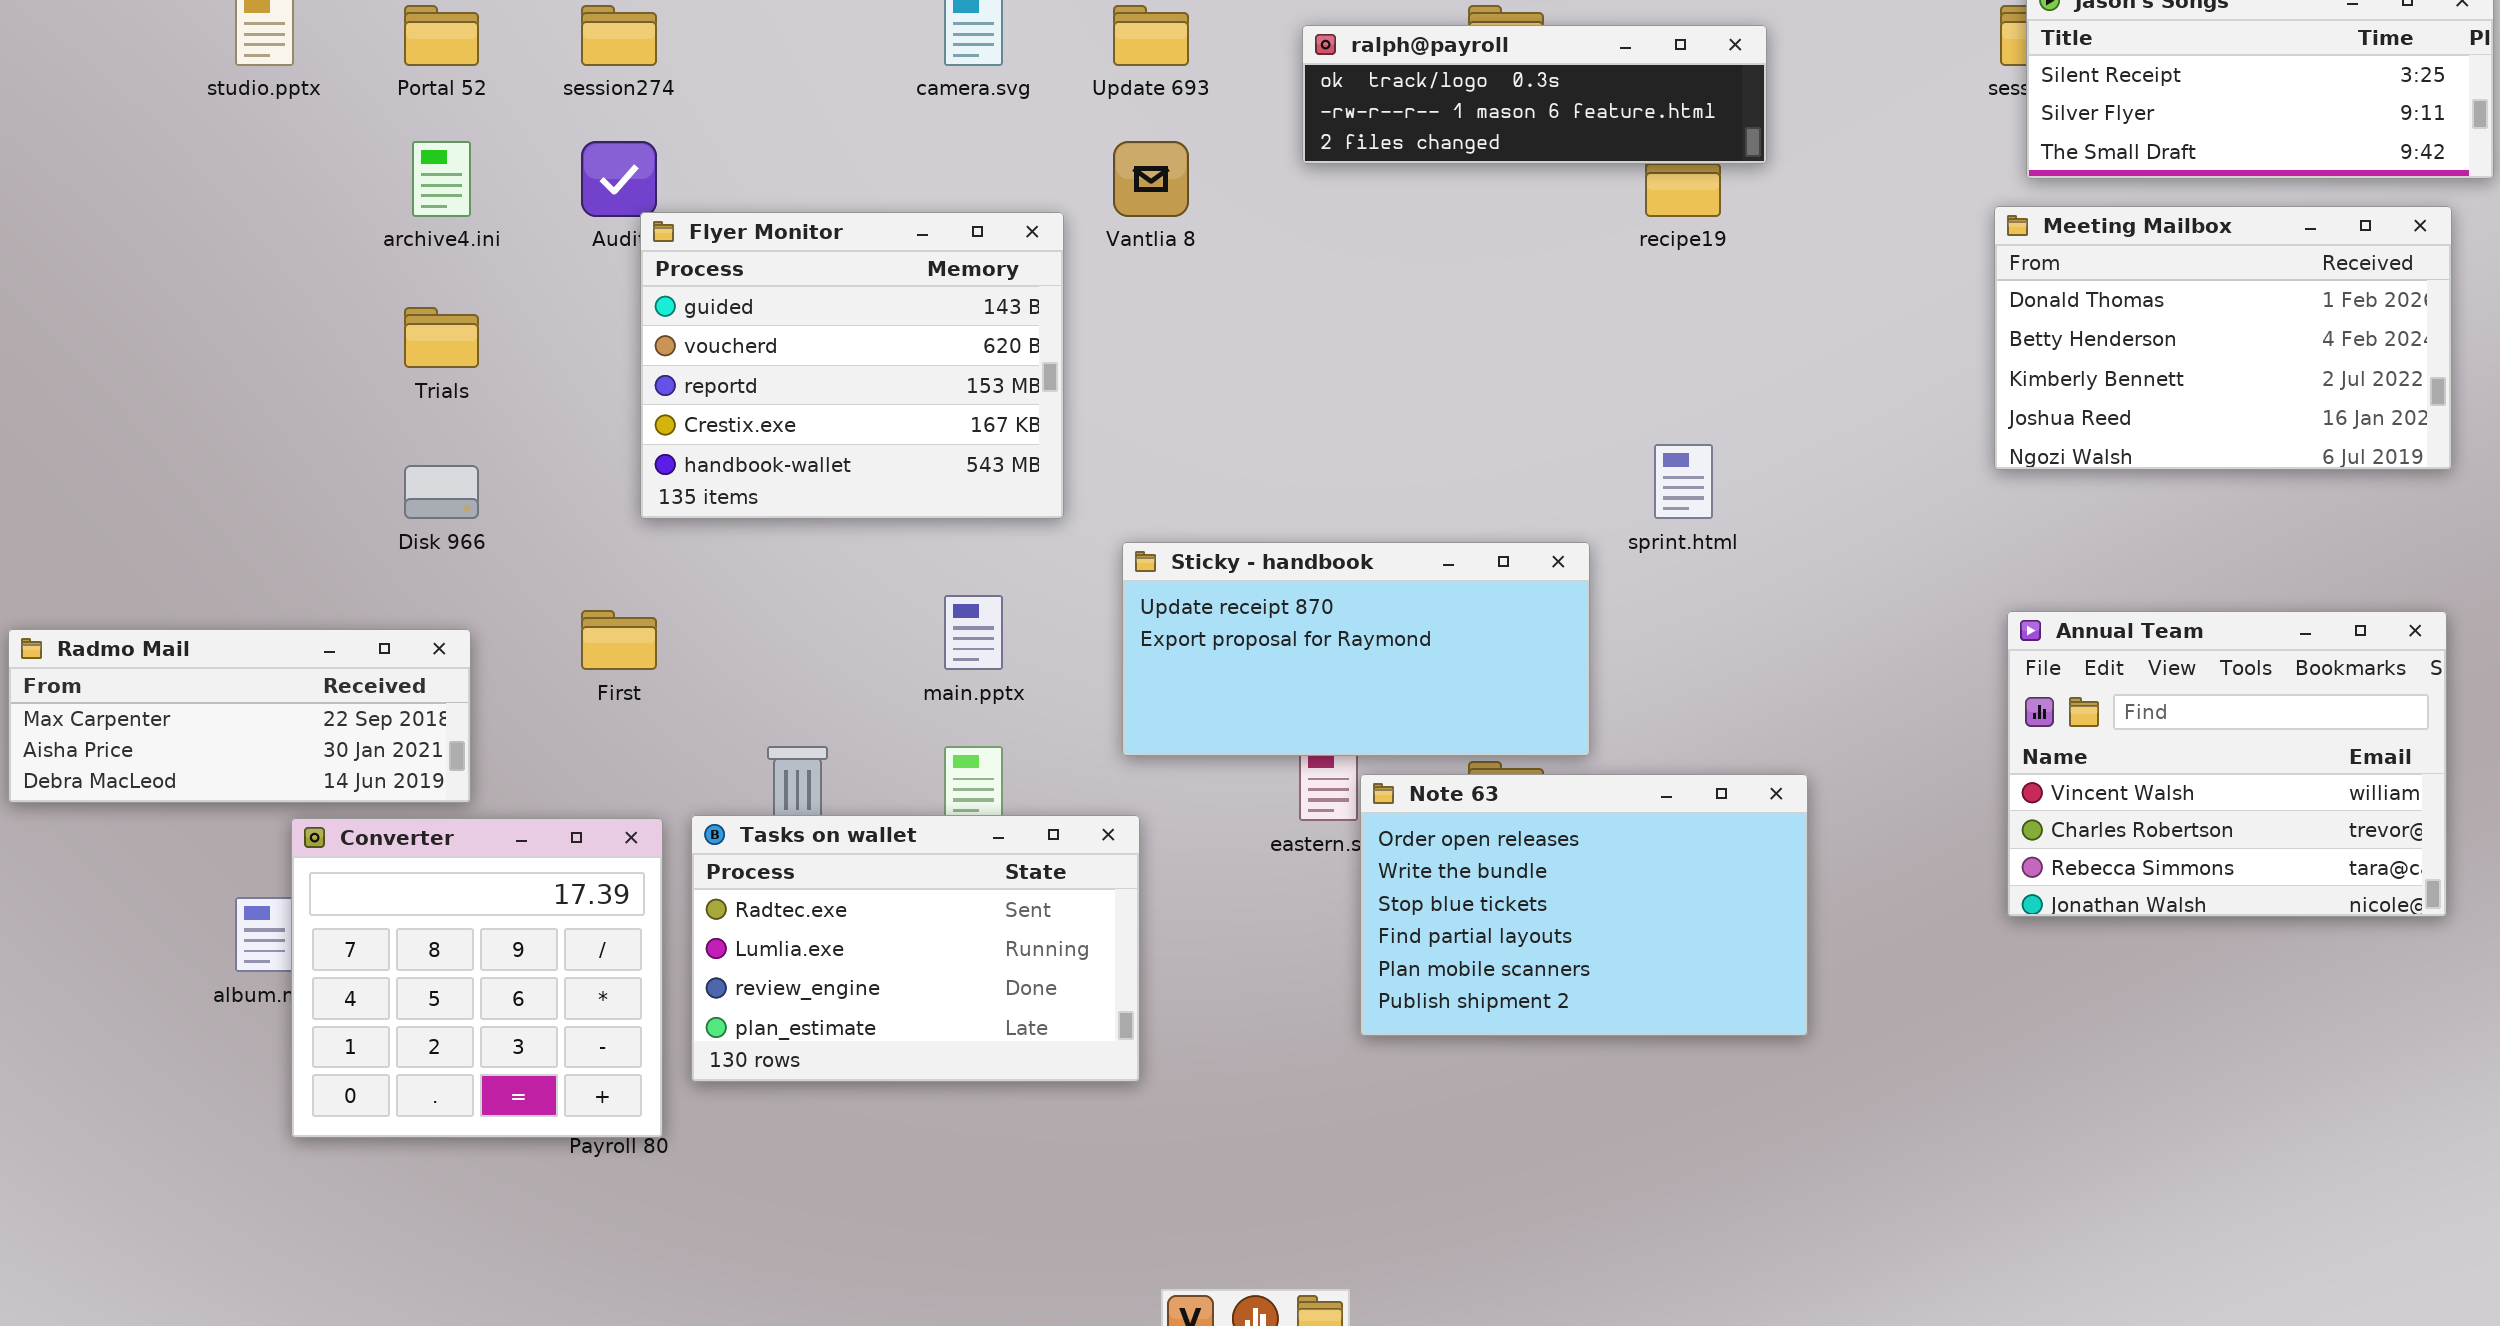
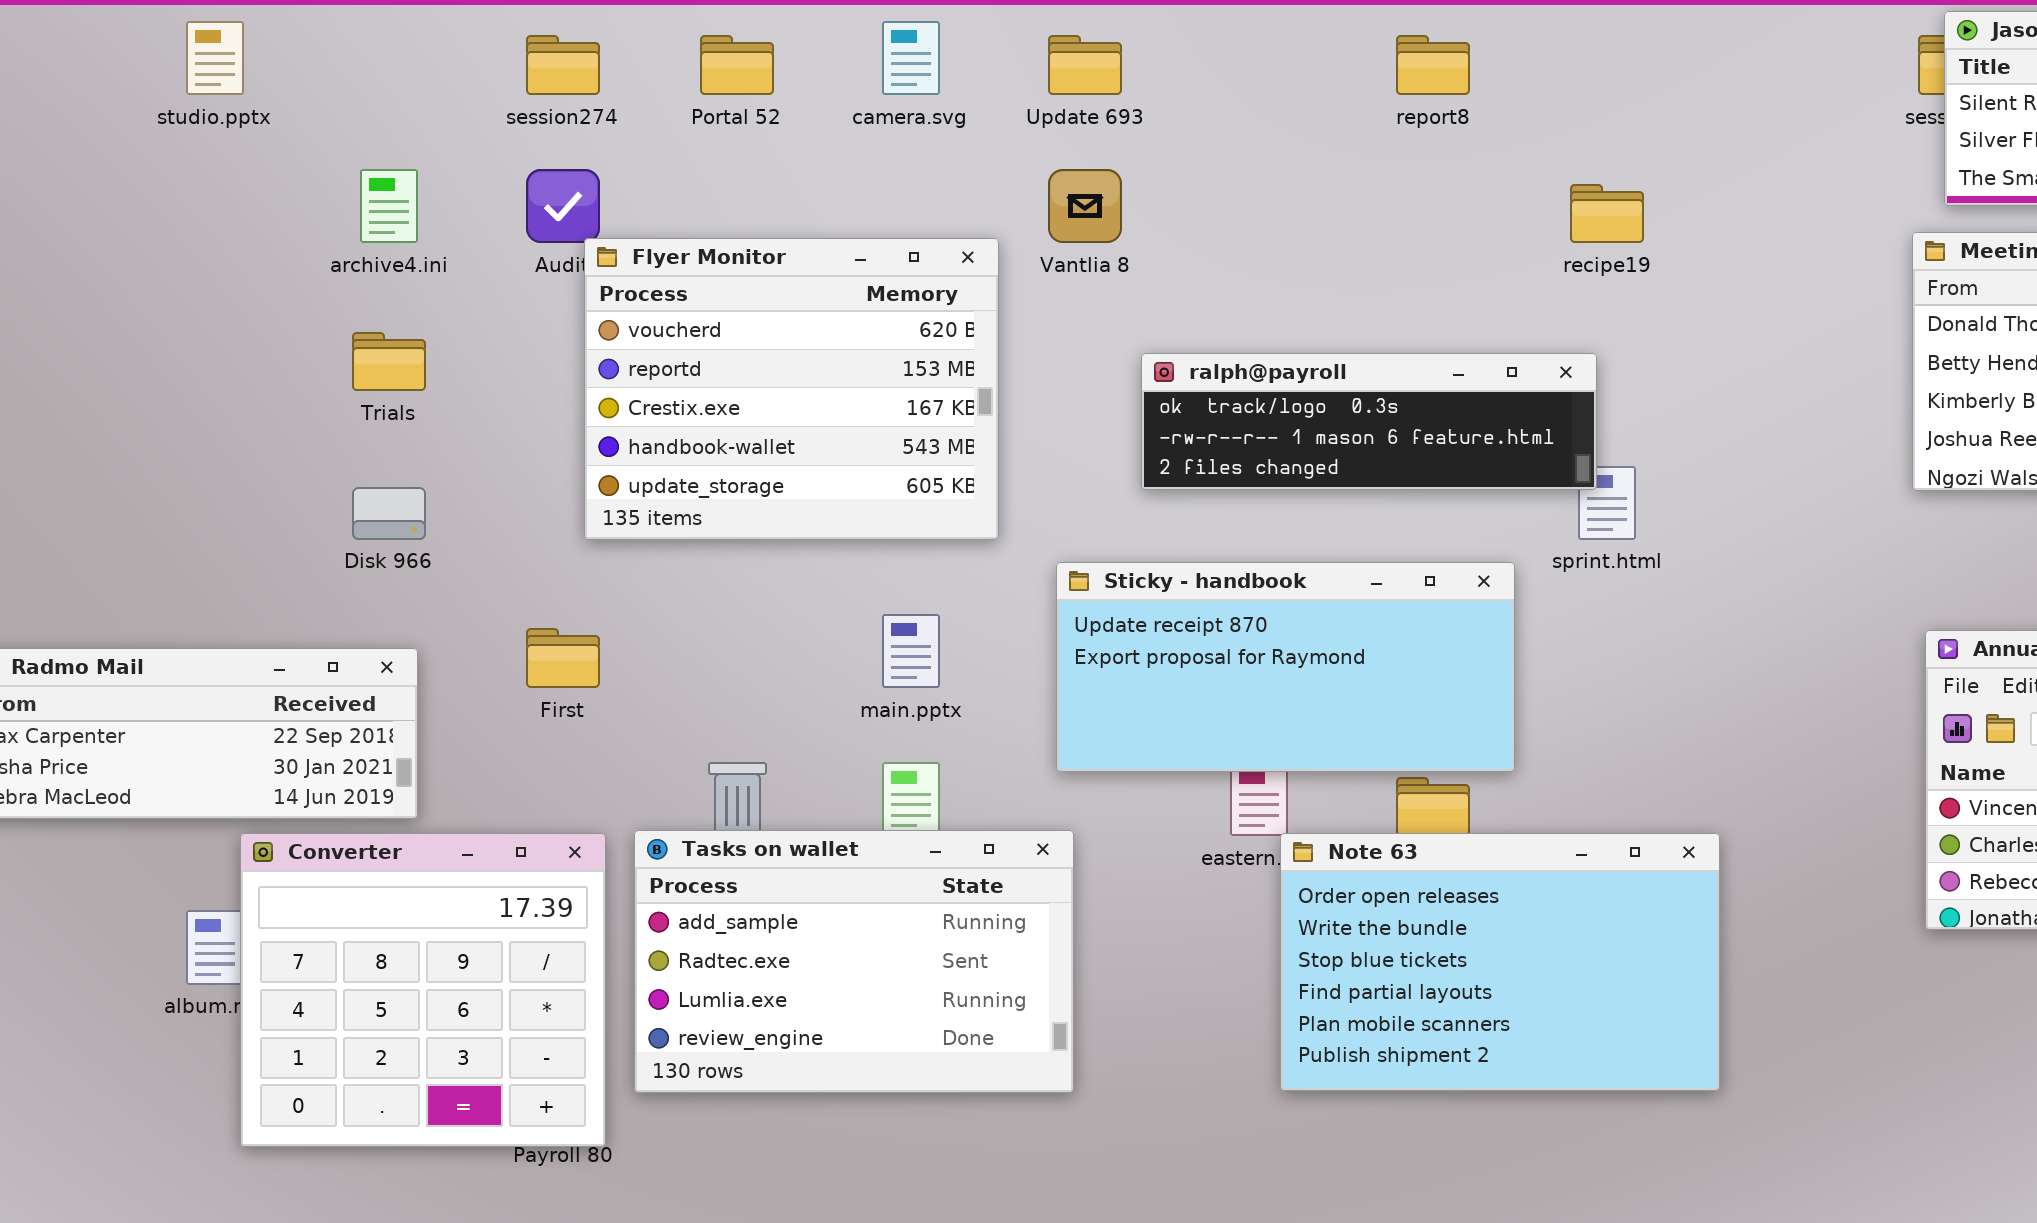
Portal 52: [404,5,479,66] -> [700,35,774,95], moved
ralph@payroll: [1302,25,1767,164] -> [1141,353,1597,490], moved
Flyer Monitor: [640,212,1064,519] -> [584,238,999,540], scrolled down 1 row
Note 63: [1360,774,1808,1036] -> [1280,833,1720,1091], moved
Tasks on wallet: [691,815,1140,1082] -> [634,830,1074,1093], scrolled up 1 row

